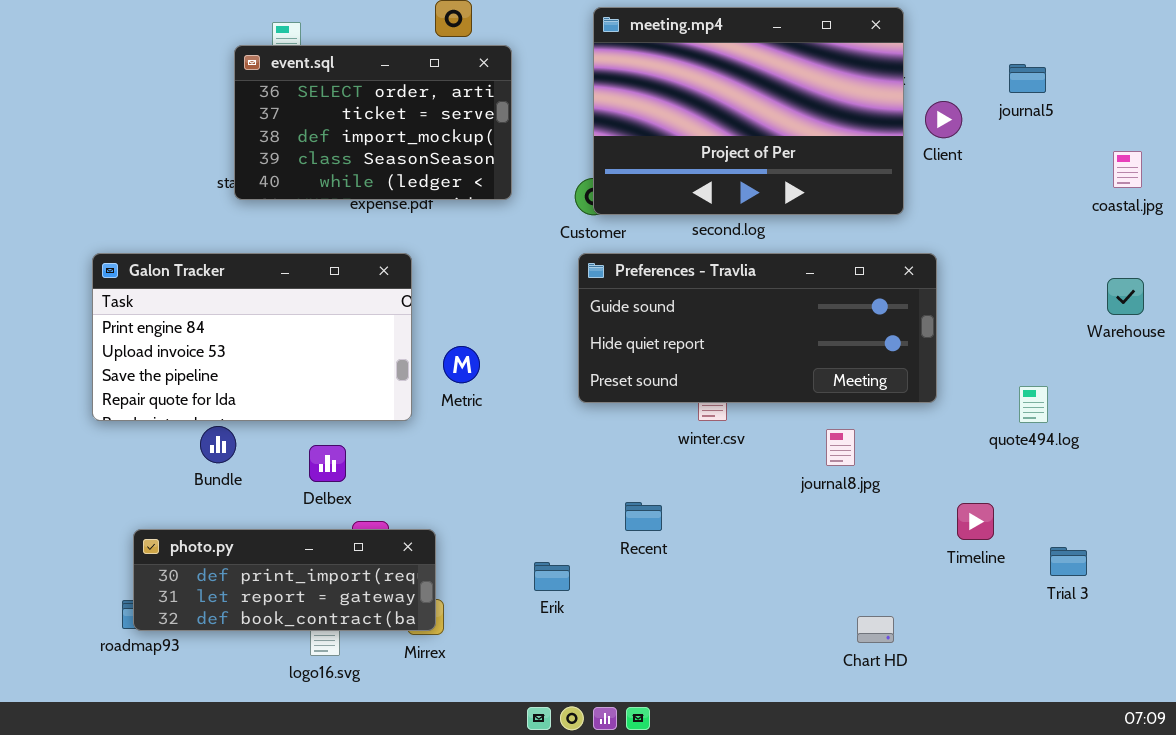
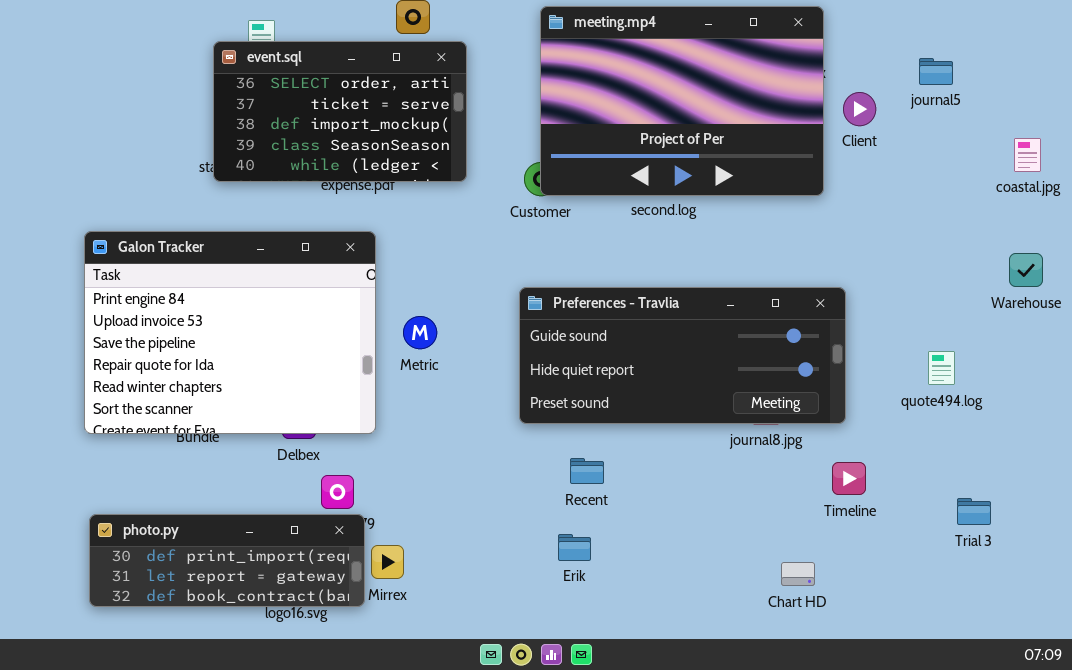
Galon Tracker: [92,253,412,421] -> [84,231,376,434], resized
Preferences - Travlia: [578,253,937,403] -> [519,287,846,424], moved
Timeline: [957,503,994,540] -> [832,462,866,495], moved
photo.py: [133,529,436,631] -> [89,514,365,607], moved
Erik: [534,562,570,591] -> [558,534,591,561], moved

